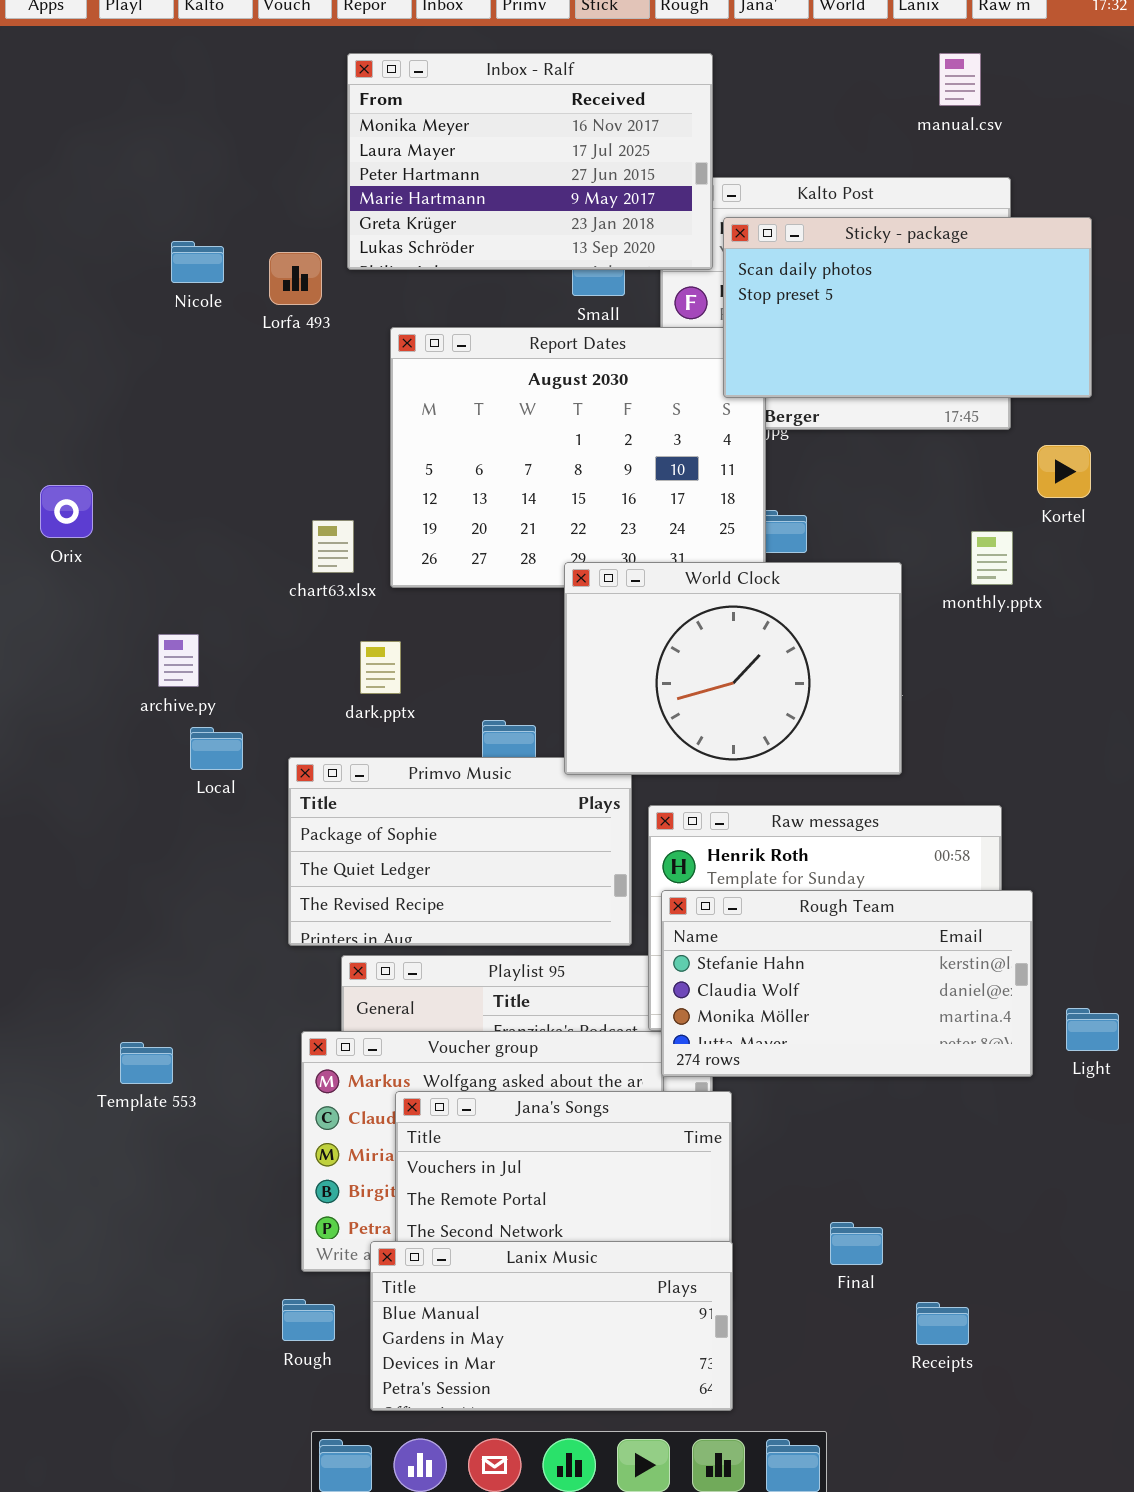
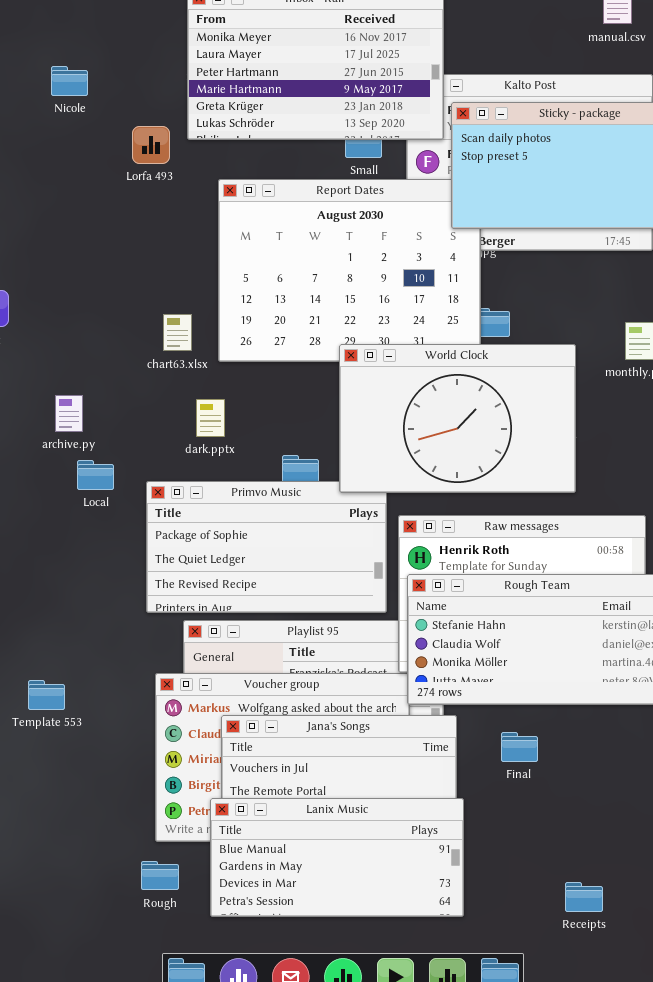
Nicole: [171,241,224,283] -> [51,66,88,96], moved
Final: [830,1222,883,1265] -> [501,732,538,762], moved
Lanix Music: [370,1241,733,1411] -> [210,798,464,917], moved
Receipts: [916,1302,969,1345] -> [565,882,603,912], moved

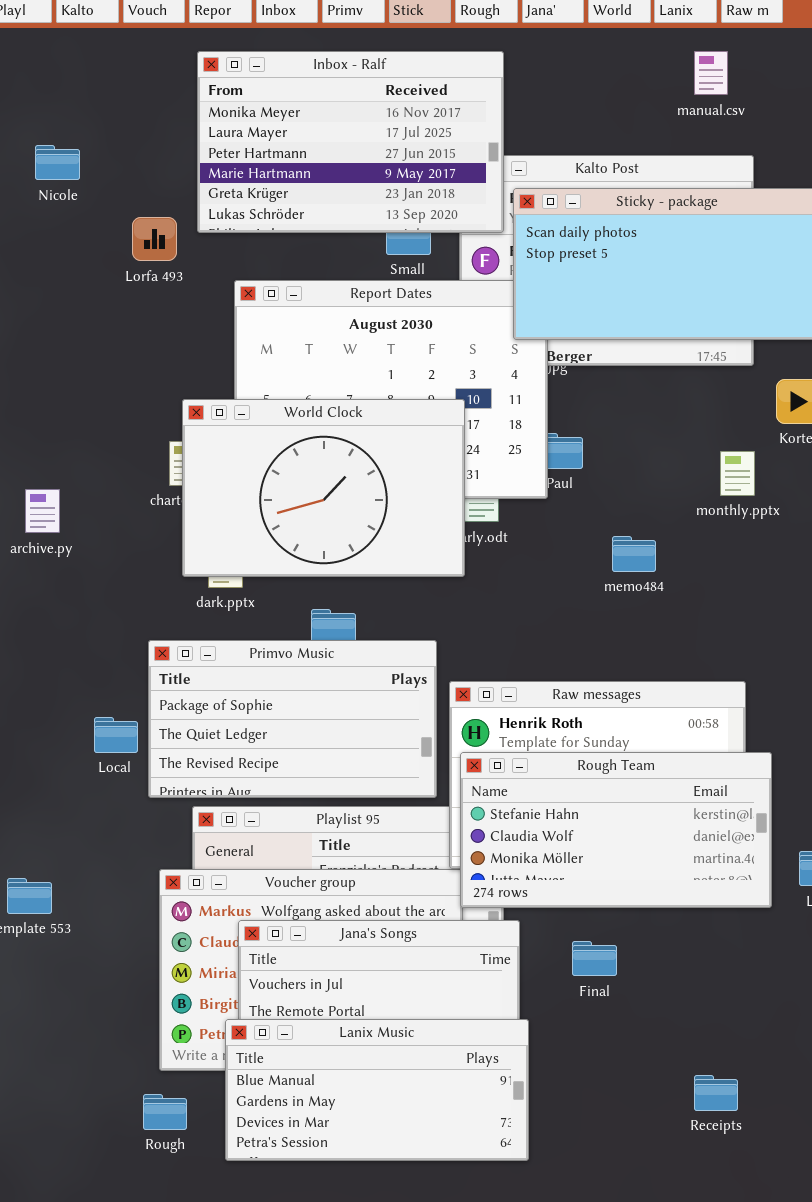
World Clock: [339,344,576,493] -> [182,399,465,577], moved
archive.py: [55,395,83,432] -> [25,489,60,533], moved
Local: [77,460,114,490] -> [94,717,138,753], moved
Receipts: [565,882,603,912] -> [694,1075,738,1111], moved

